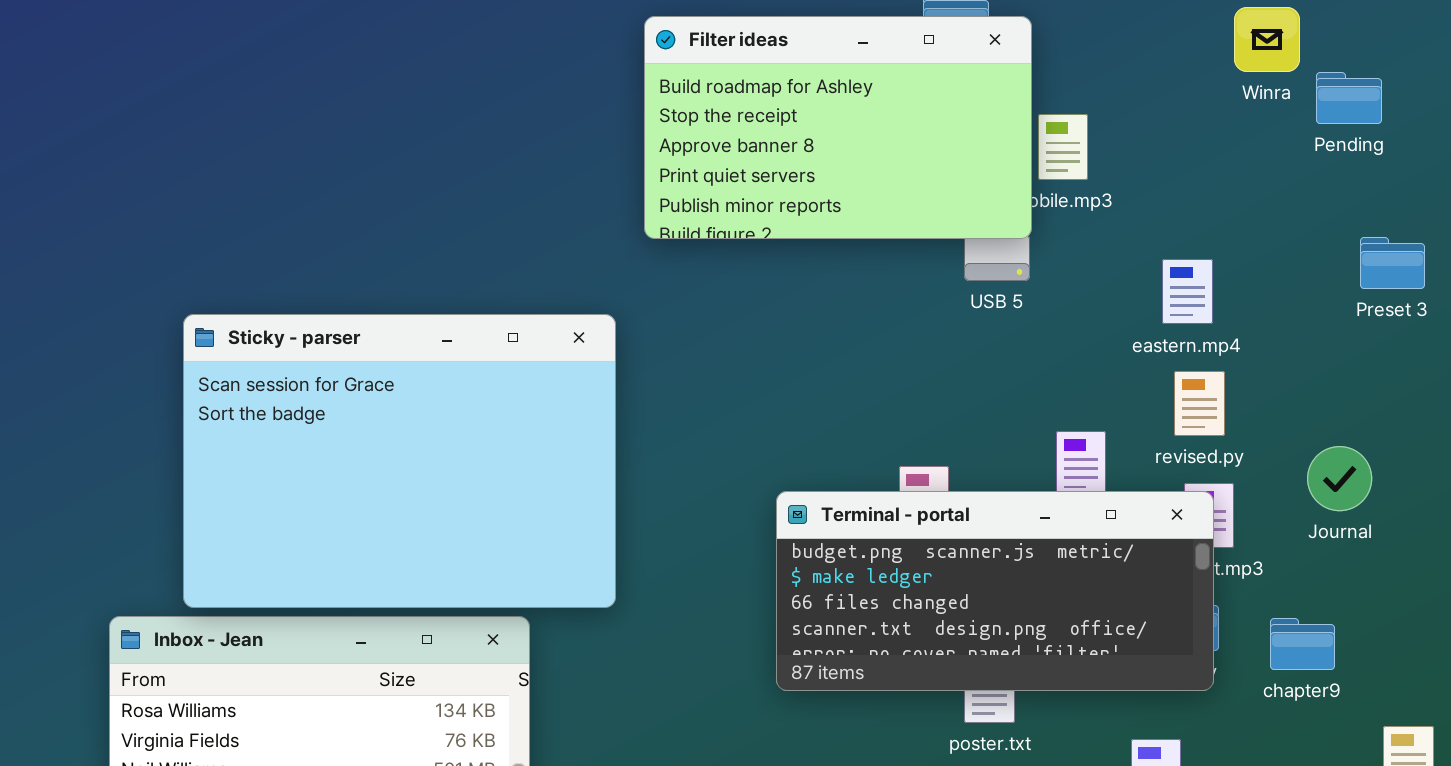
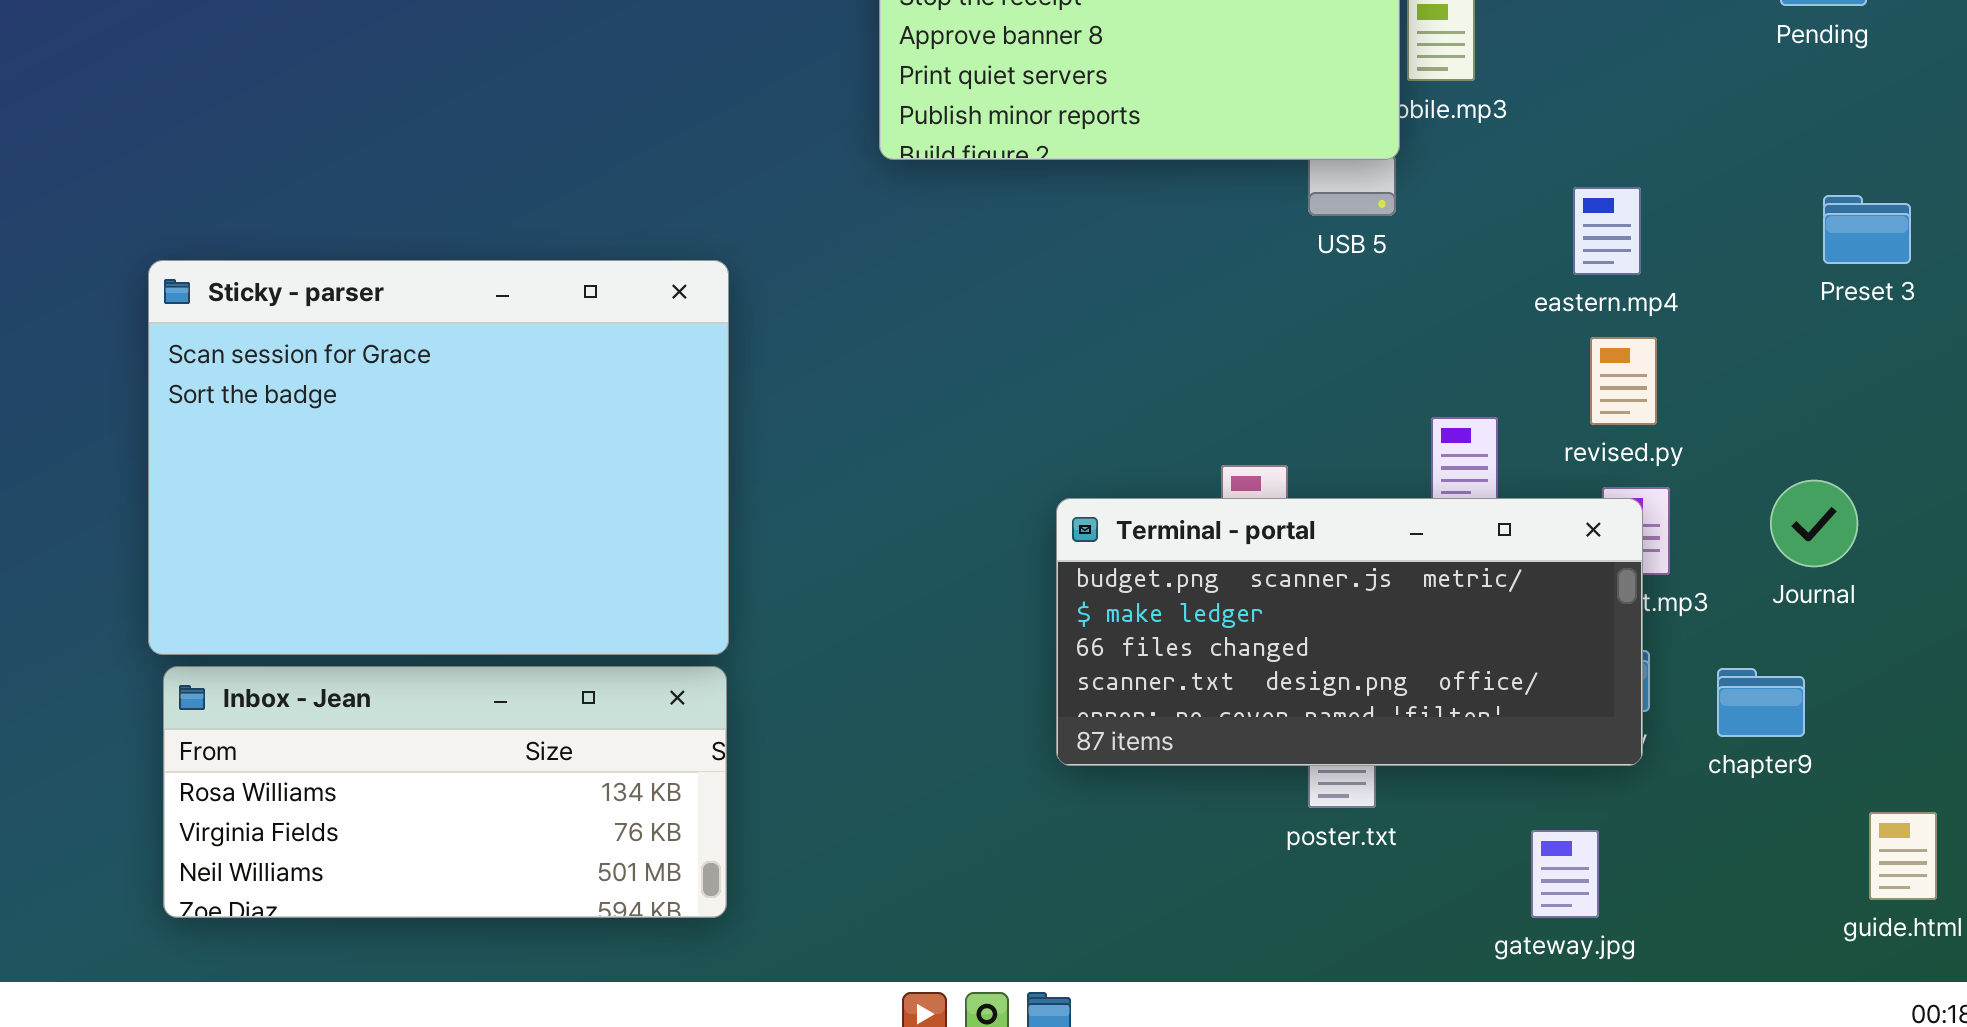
Preset 3: [1360,237,1425,289] -> [1823,195,1911,264], moved
Sticky - parser: [183,314,616,608] -> [148,260,729,655], moved
Journal: [1307,446,1372,511] -> [1770,480,1858,567], moved

